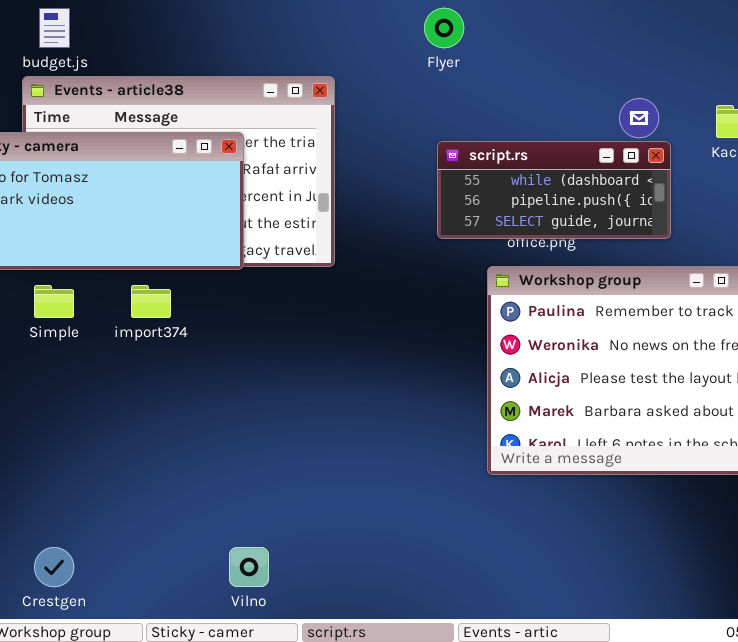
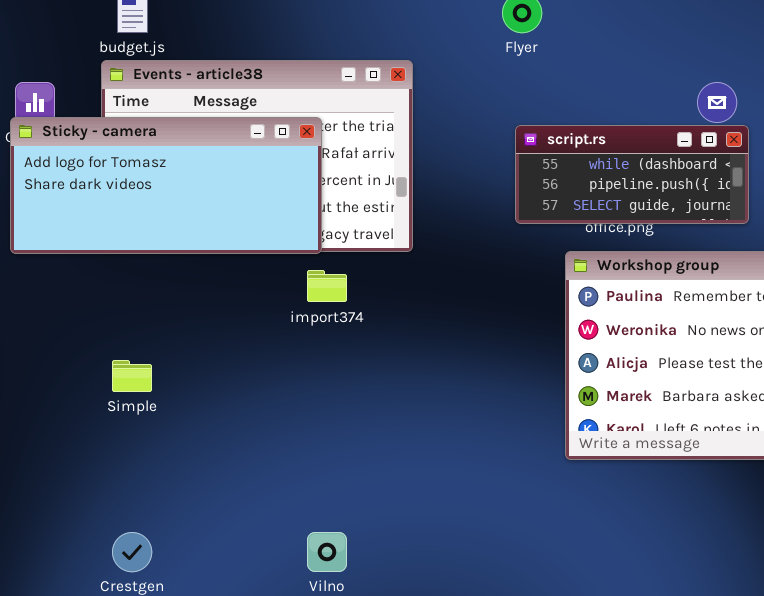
Simple: [34,285,74,318] -> [112,360,152,392], moved
import374: [131,285,171,318] -> [307,270,347,302], moved

